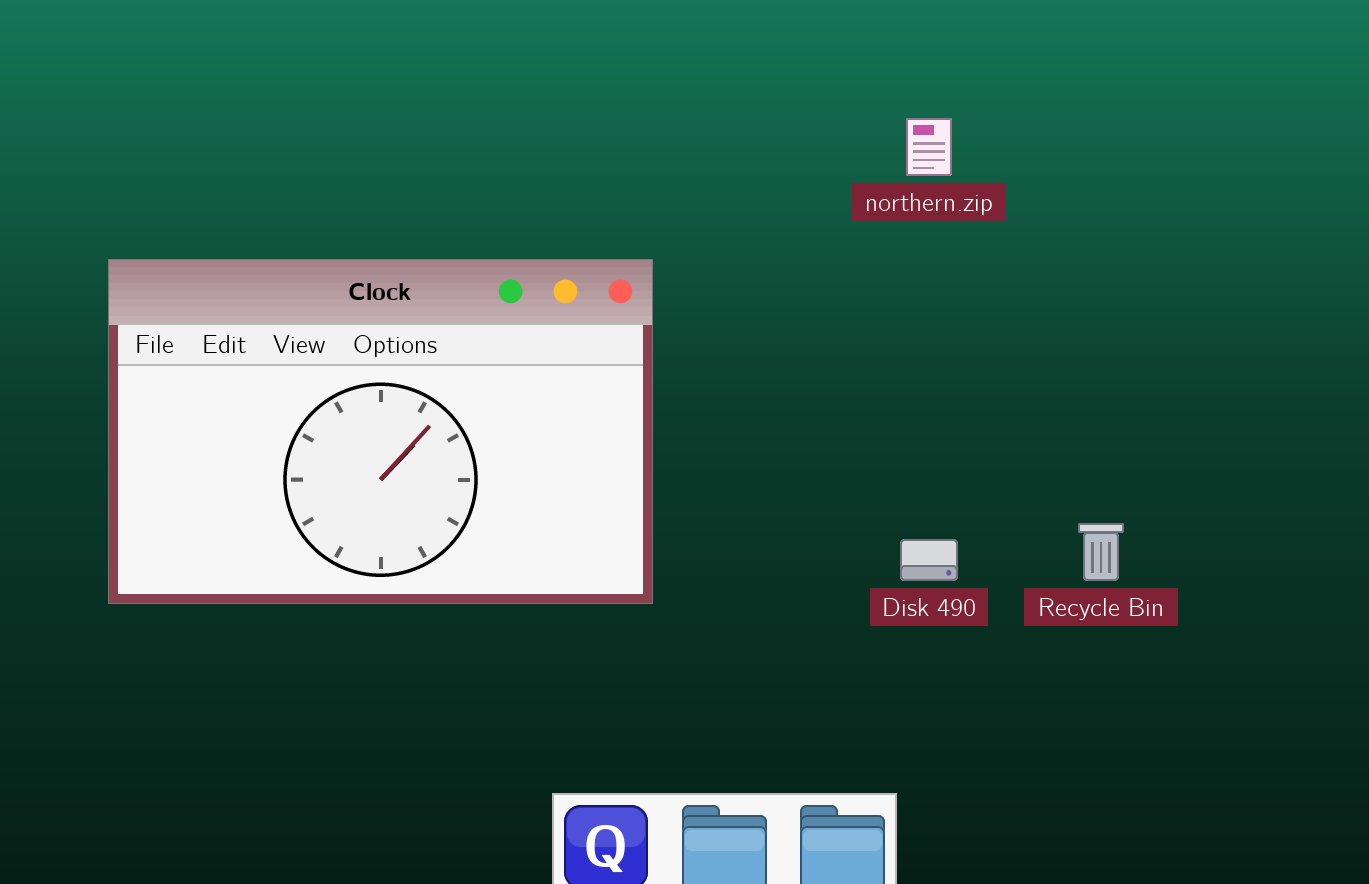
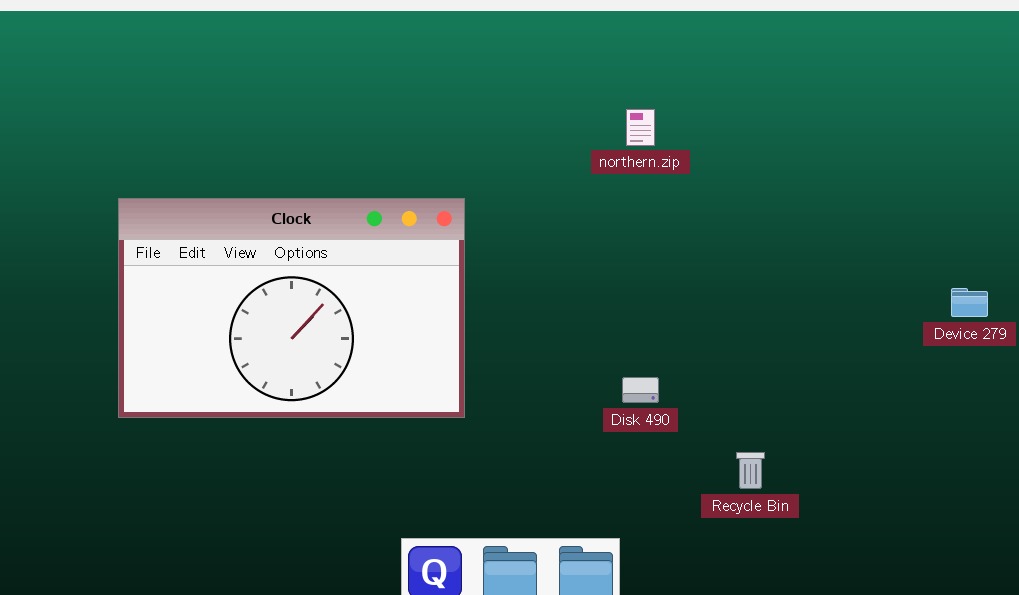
Recycle Bin: [1078,523,1124,581] -> [736,452,765,489], moved

